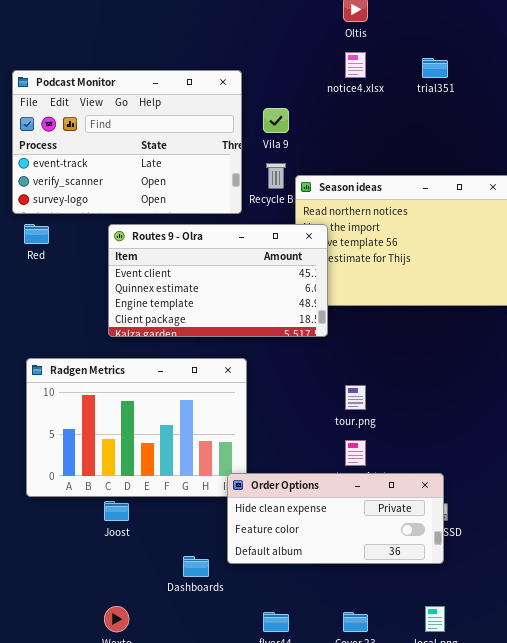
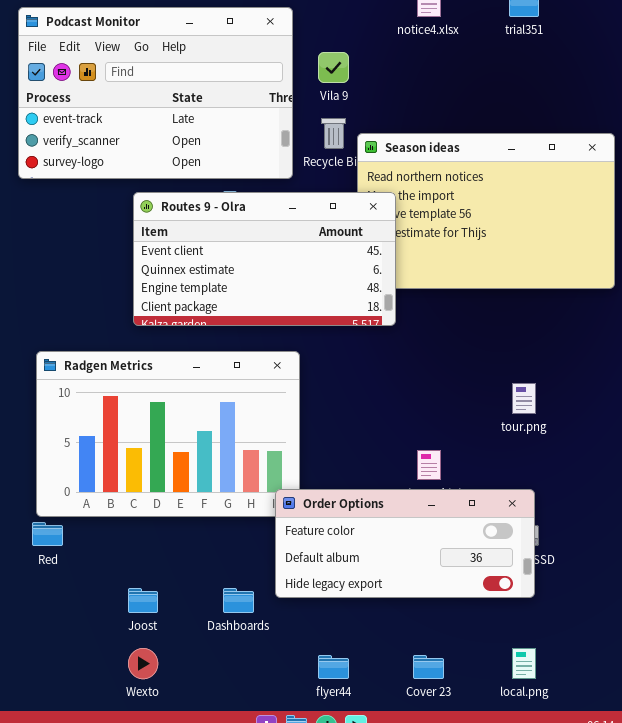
Red: [24,224,49,244] -> [32,522,63,546], moved
tour.png: [345,385,366,410] -> [512,383,536,414], moved
Order Options: [227,473,444,564] -> [275,489,535,598], scrolled down 1 row
Joost: [104,501,129,521] -> [128,588,158,613], moved

